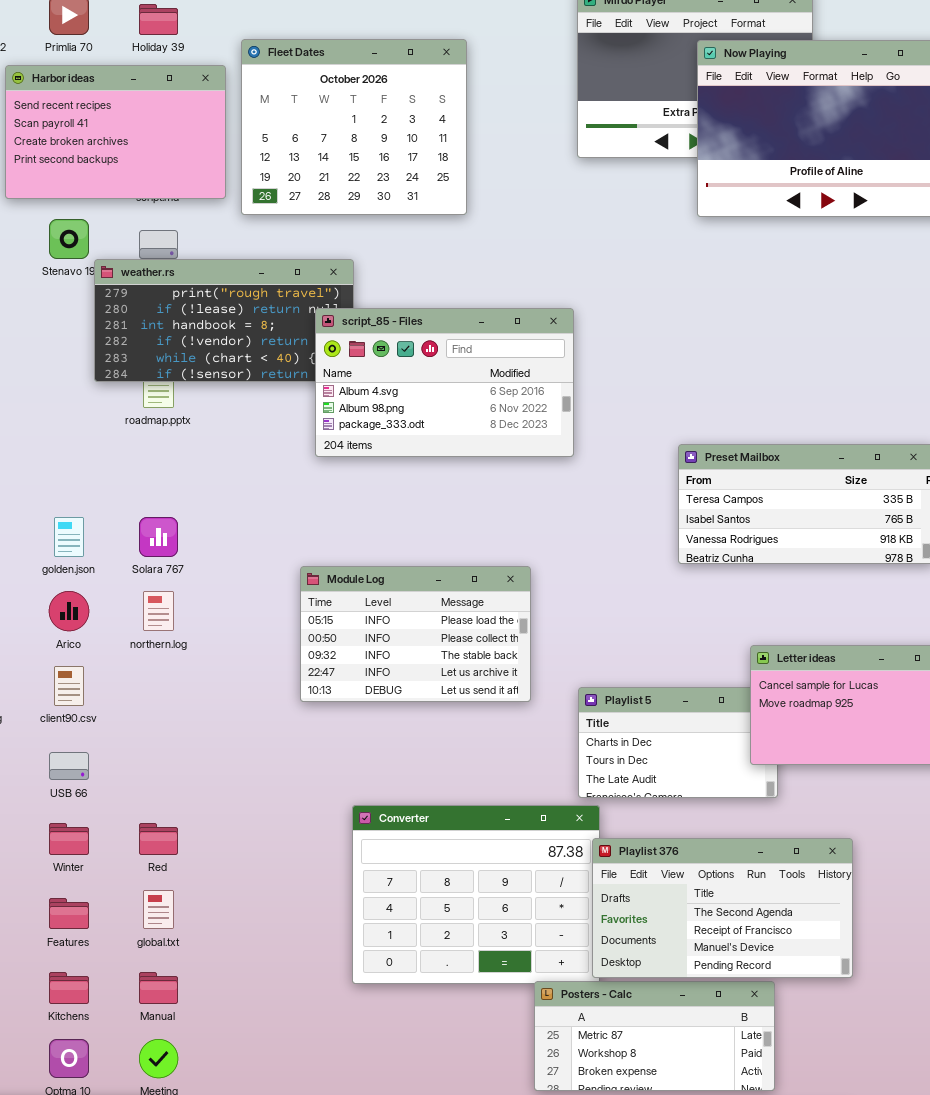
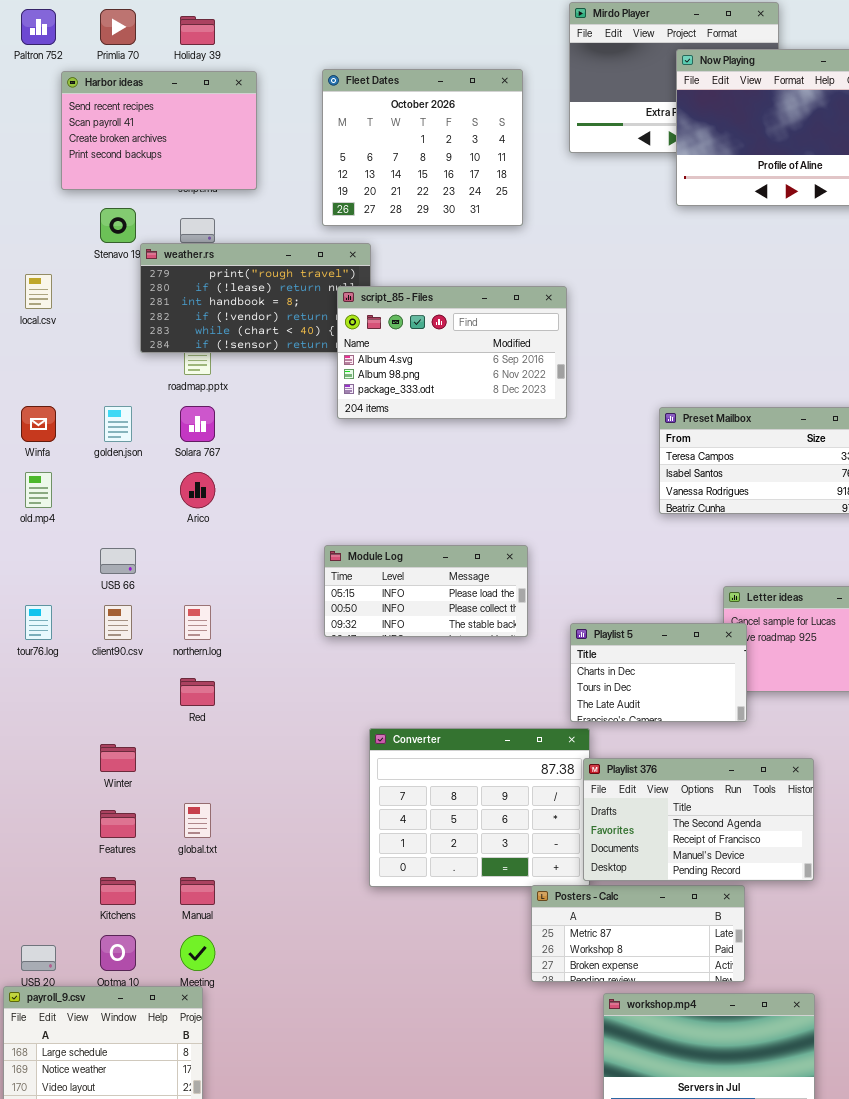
Fleet Dates: [241,39,467,215] -> [322,69,523,226], moved
golden.json: [54,517,84,557] -> [104,406,132,442], moved
Solara 767: [139,517,178,557] -> [180,406,215,442], moved
Module Log: [300,566,531,702] -> [324,545,528,637], resized
Arico: [49,591,89,631] -> [180,472,215,508], moved
northern.log: [143,591,174,631] -> [184,605,211,640], moved
Playlist 5: [578,687,778,798] -> [570,623,747,722], raised
USB 66: [49,752,89,780] -> [100,548,136,574], moved
Red: [139,823,178,855] -> [180,678,215,706], moved

